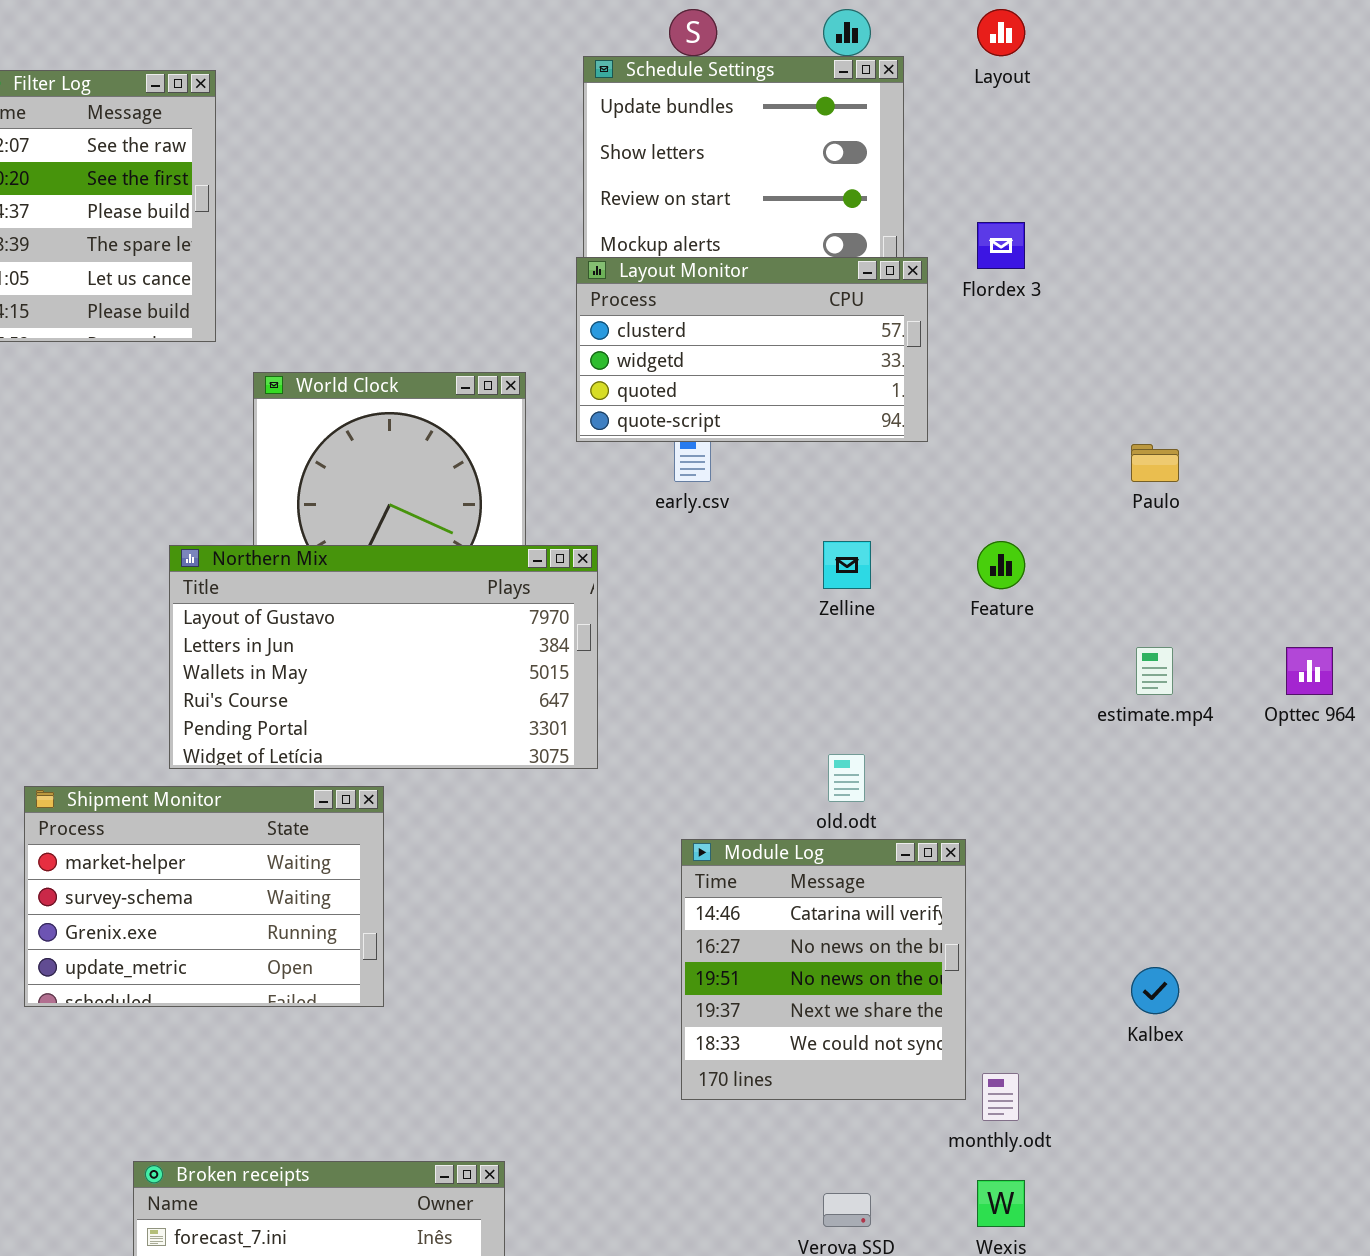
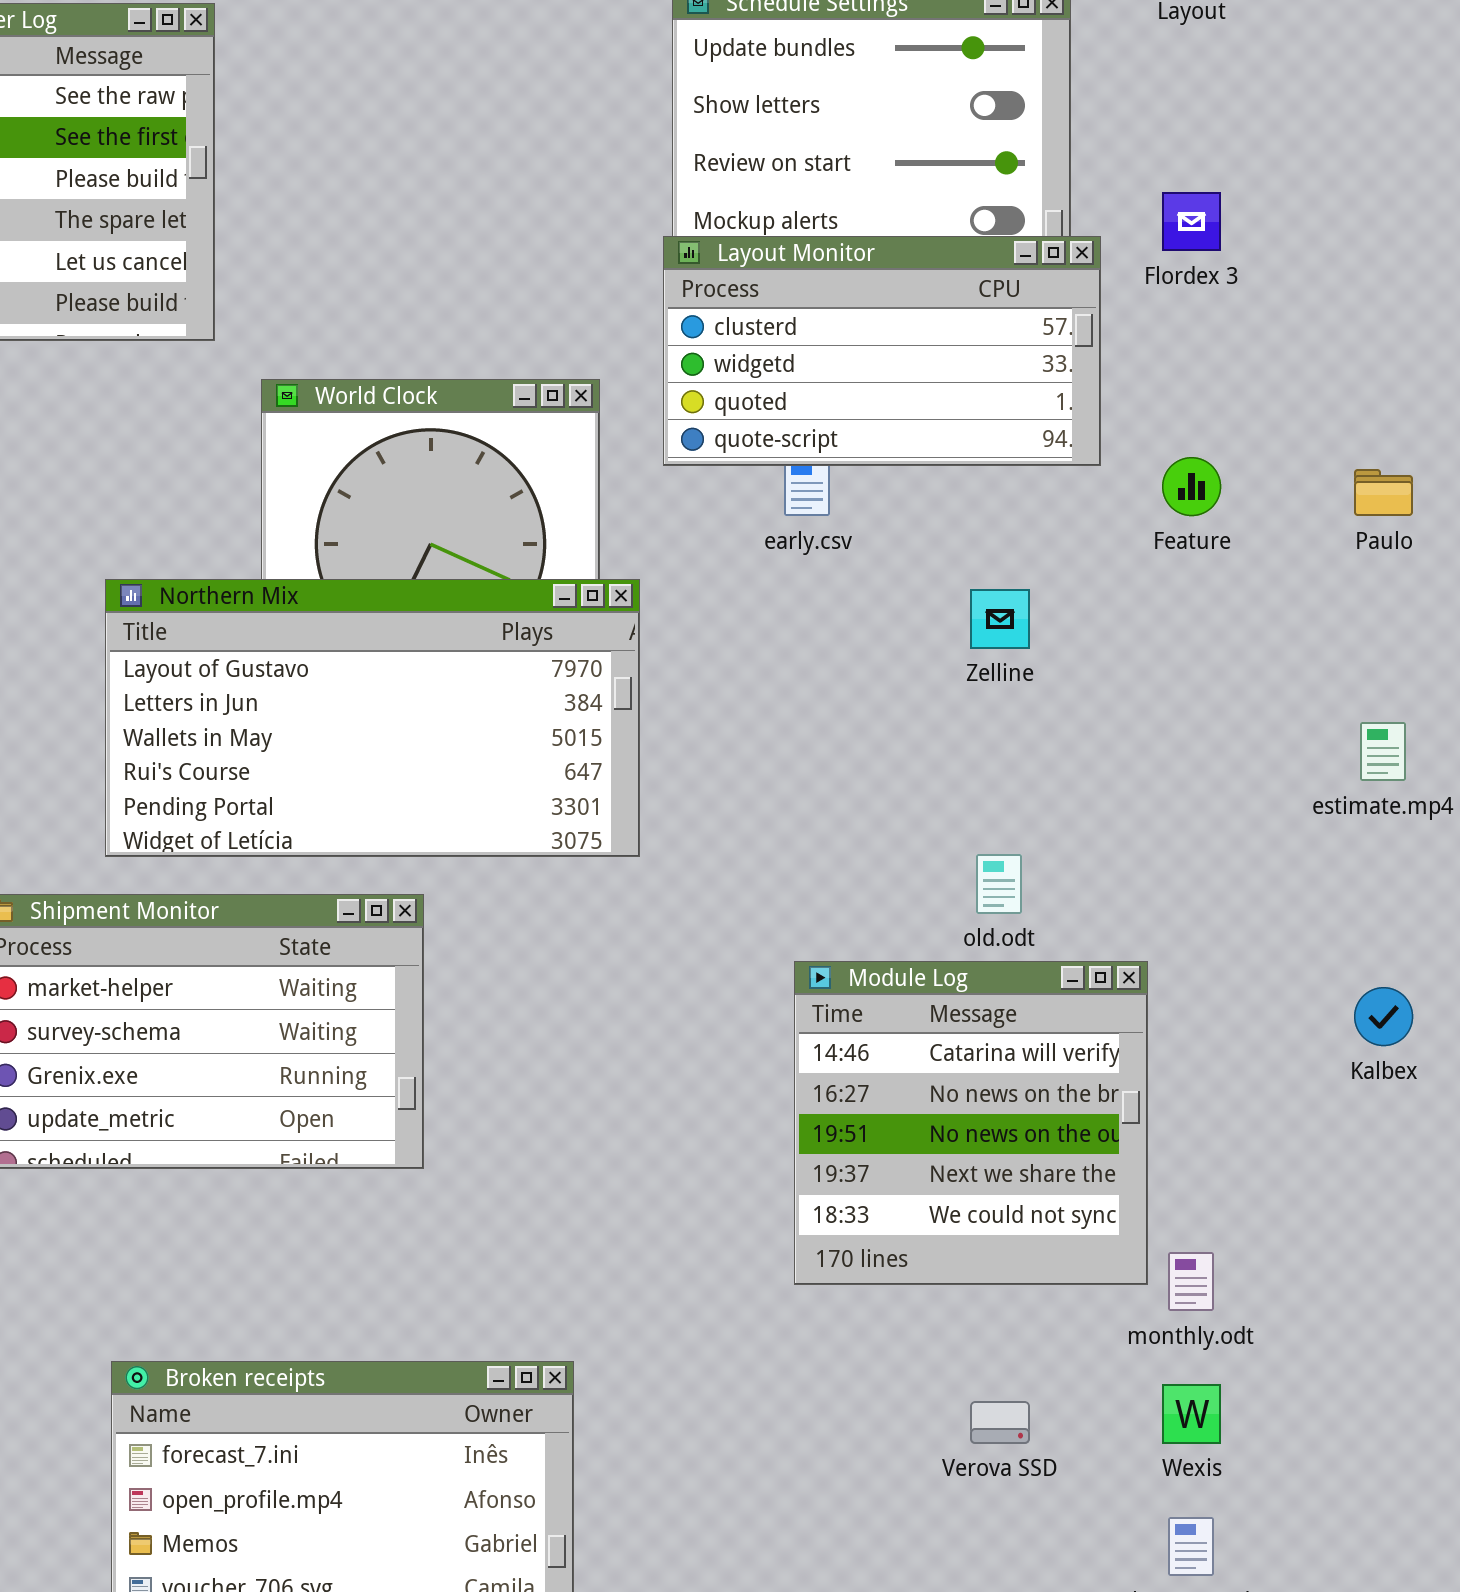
Feature: [977,541,1025,589] -> [1162,457,1221,516], moved
Northern Mix: [169,545,598,769] -> [105,579,640,857], moved
Kalbex: [1131,967,1179,1014] -> [1354,987,1413,1046], moved

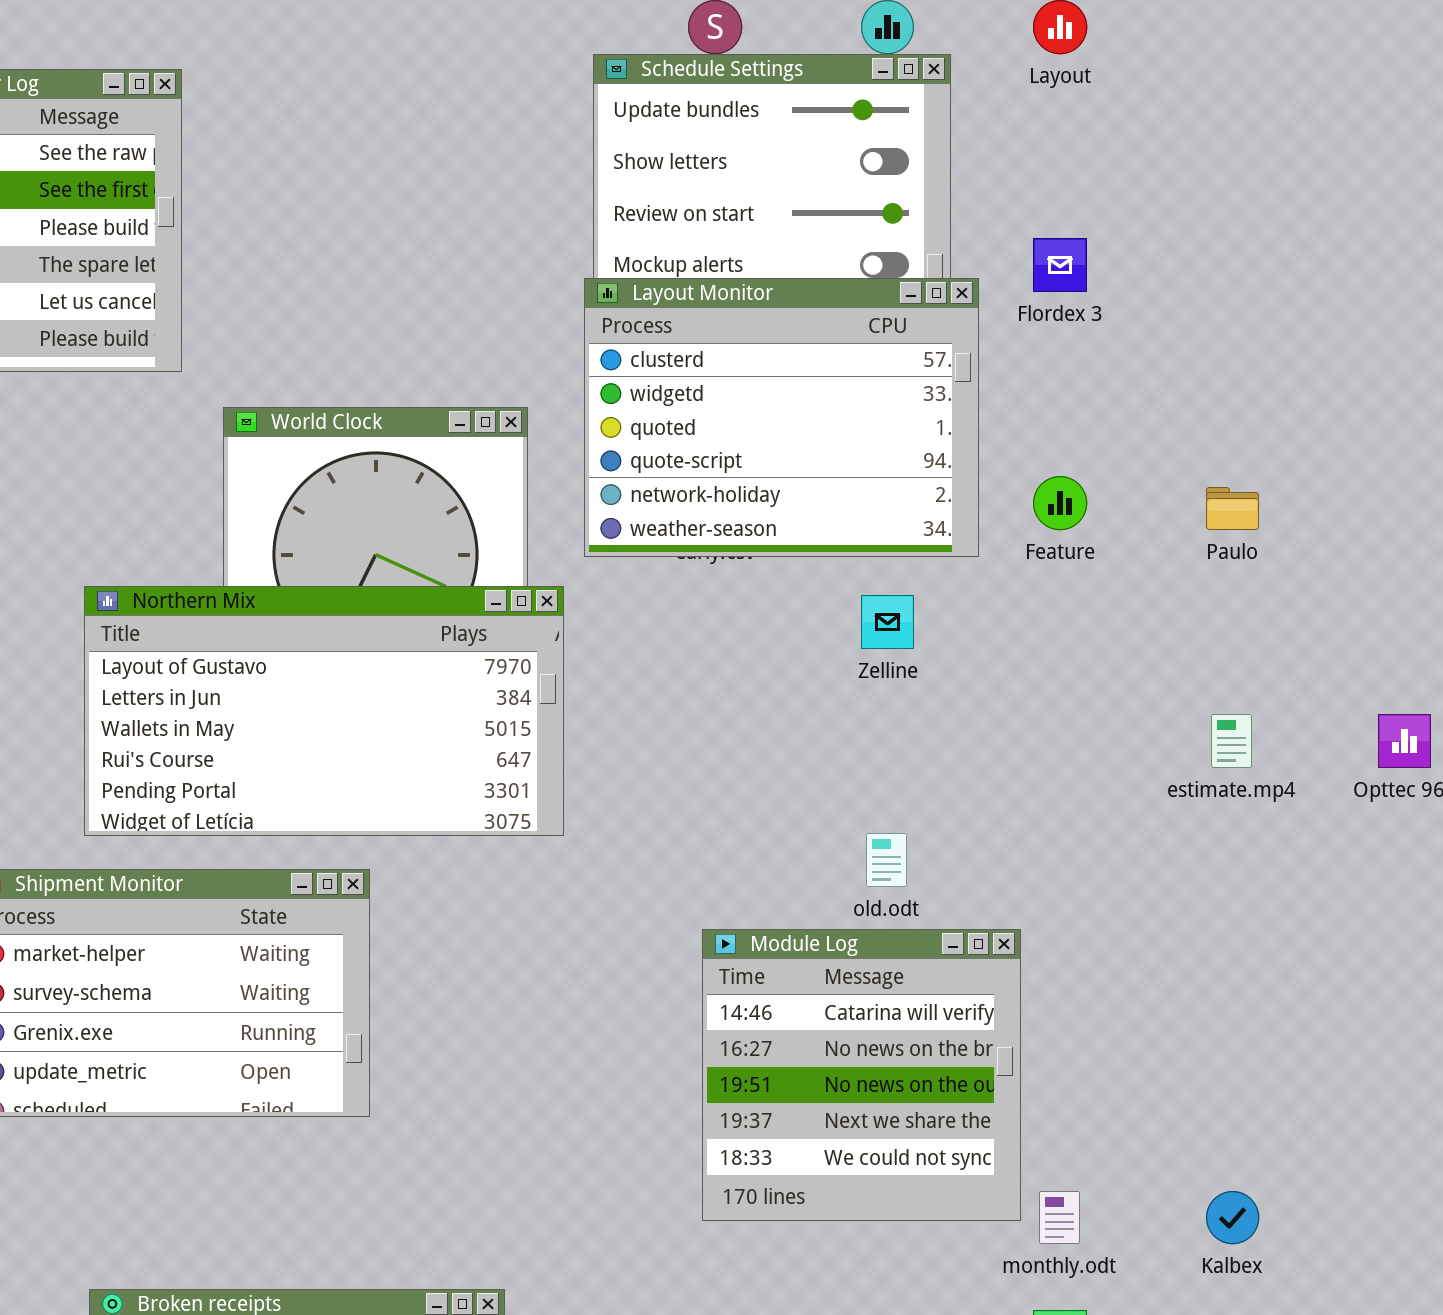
Layout Monitor: [663,236,1101,466] -> [584,278,979,557], resized
Kalbex: [1354,987,1413,1046] -> [1206,1191,1259,1244], moved

